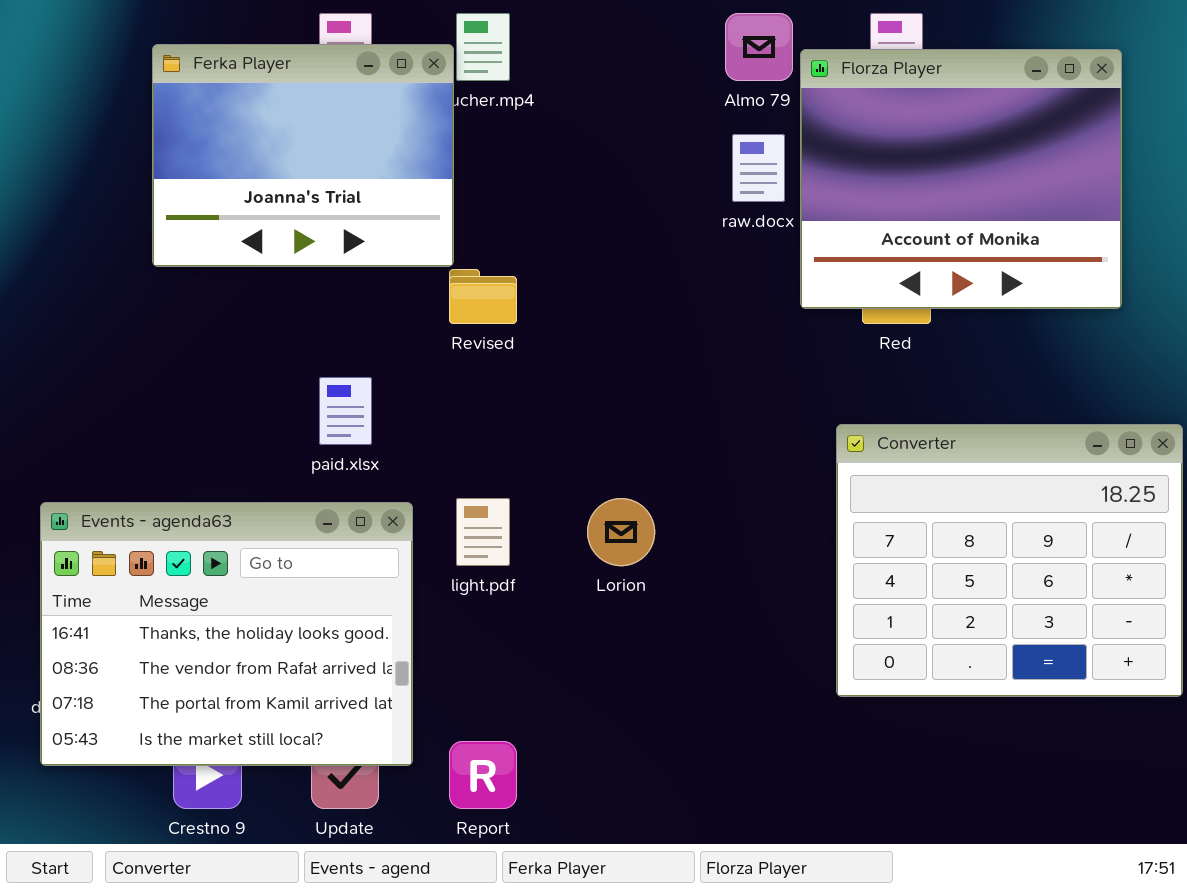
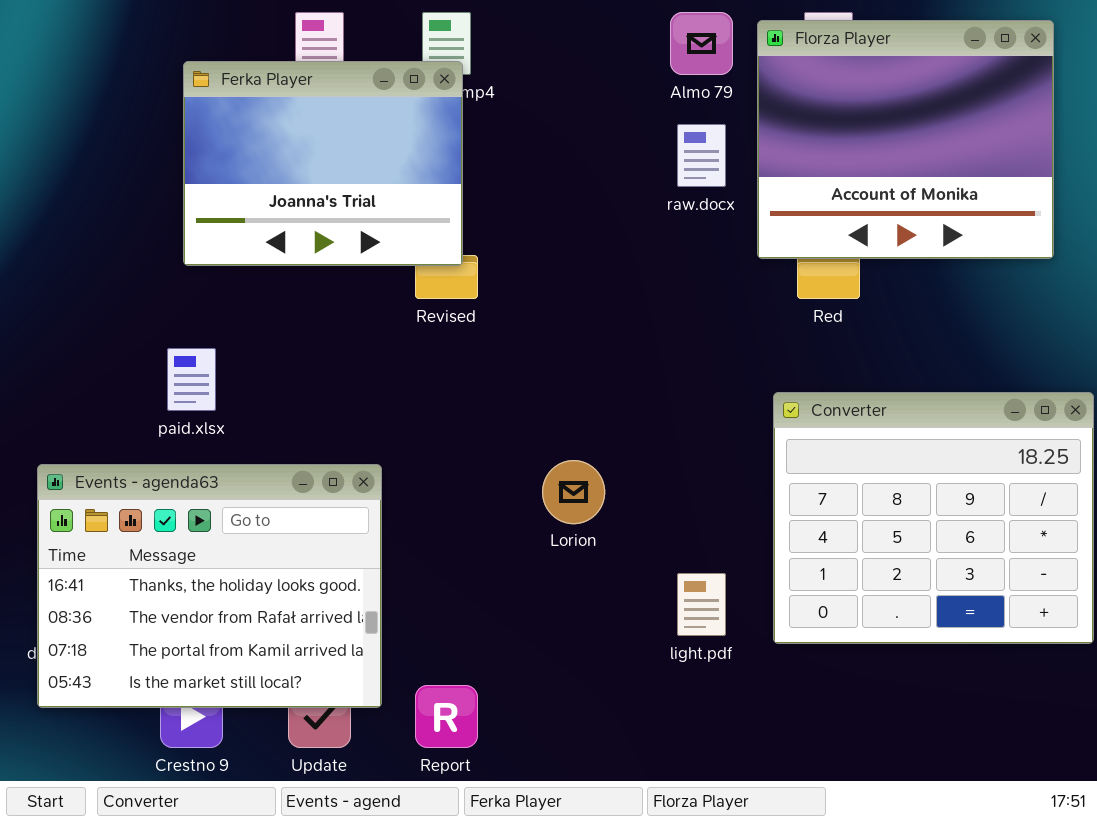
Ferka Player: [152,44,454,267] -> [183,61,463,266], moved
Florza Player: [800,49,1122,309] -> [757,20,1054,259], moved
paid.xlsx: [319,377,372,445] -> [167,348,216,411], moved
light.pdf: [456,498,510,566] -> [677,573,726,636], moved

